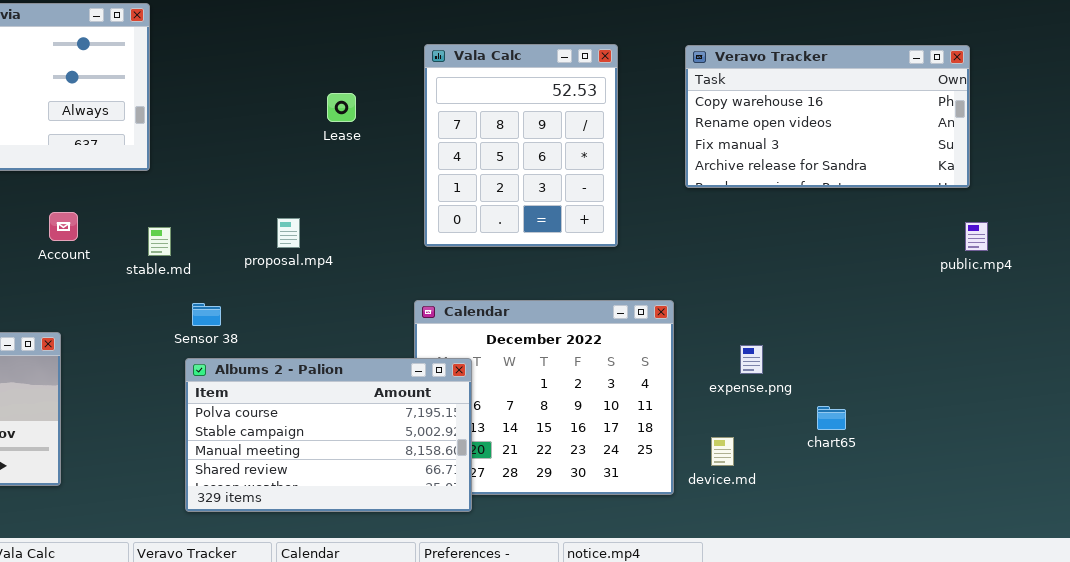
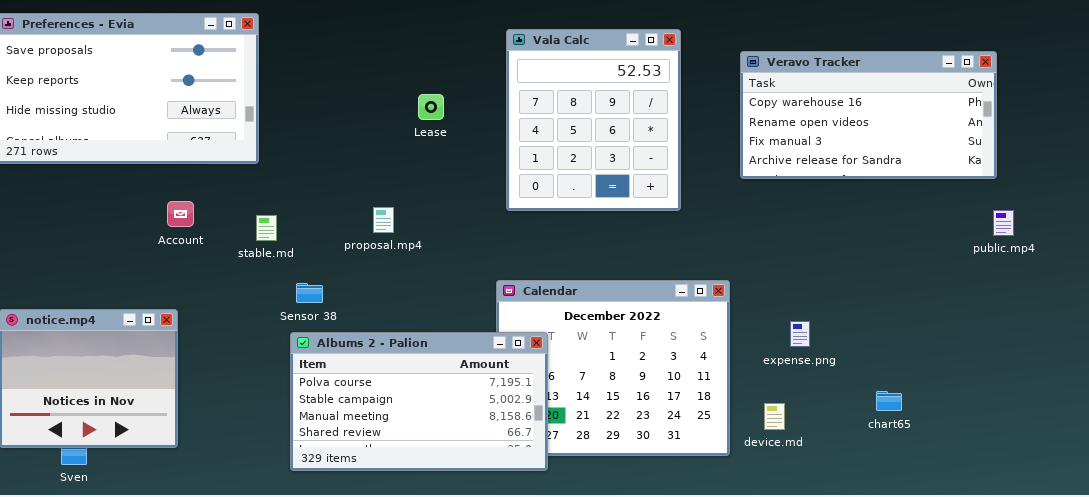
Vala Calc: [424,44,618,247] -> [506,29,681,211], moved
chart65: [817,406,846,430] -> [876,391,902,411], moved

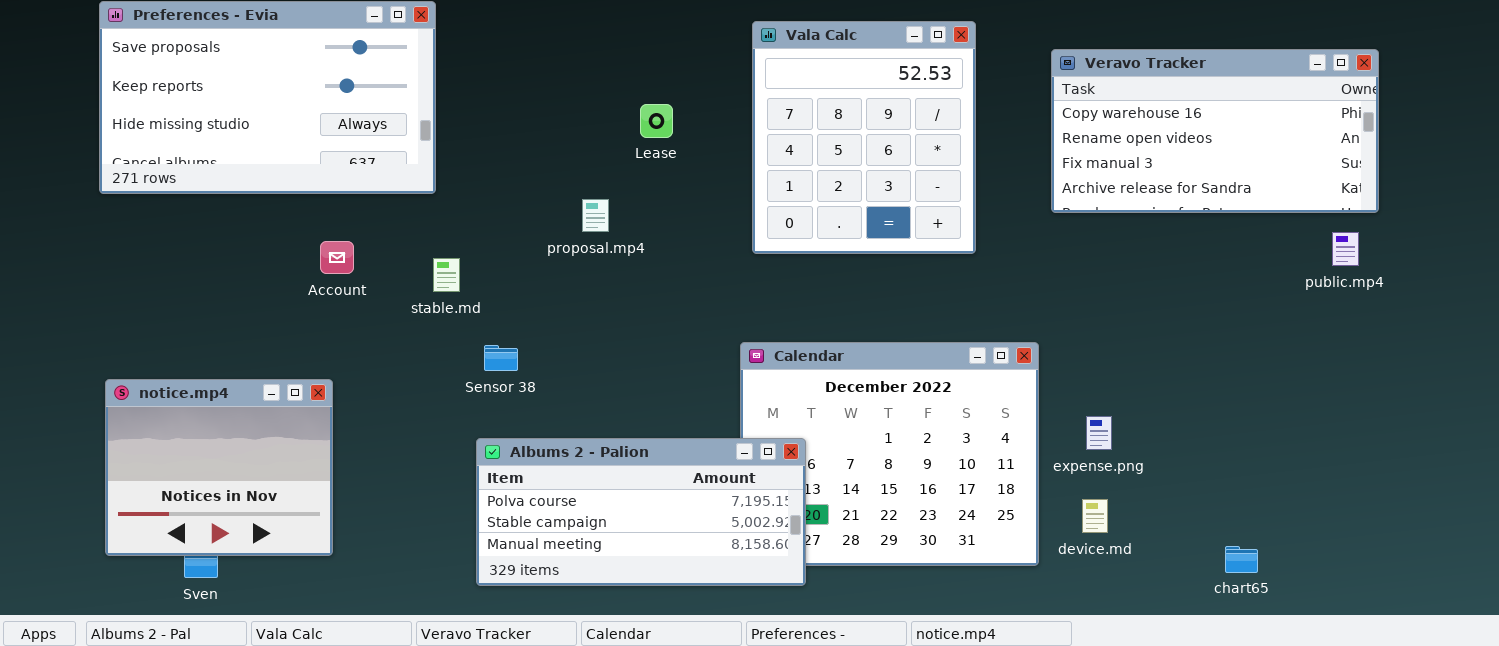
proposal.mp4: [373,207,394,233] -> [582,199,609,232], moved
public.mp4: [993,210,1014,236] -> [1332,232,1359,266], moved
expense.png: [790,321,810,347] -> [1086,416,1112,450], moved
Albums 2 - Palion: [290,332,548,471] -> [476,438,806,586], resized
chart65: [876,391,902,411] -> [1225,546,1258,573], moved

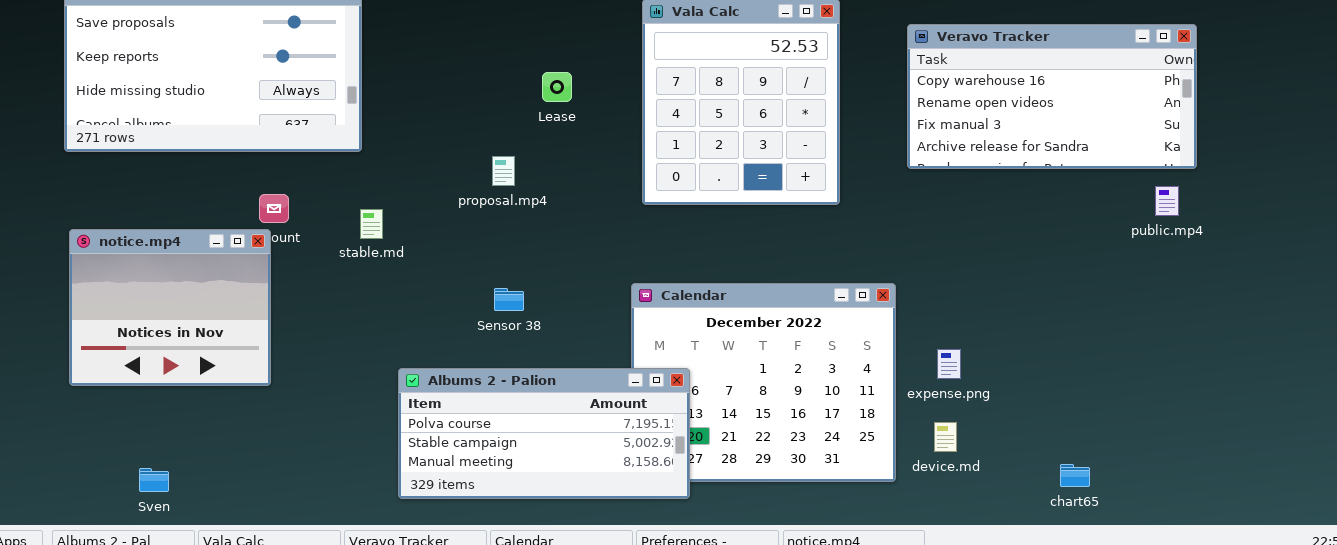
Sensor 38: [484,345,518,371] -> [494,288,524,311], moved
notice.mp4: [105,379,333,556] -> [69,229,271,386], moved

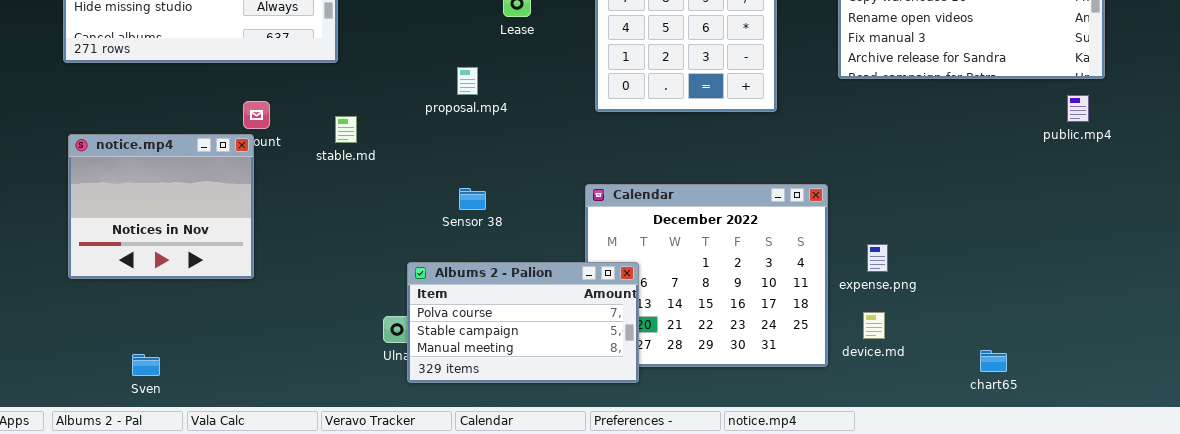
Albums 2 - Palion: [398,368,690,499] -> [407,262,639,383], resized

